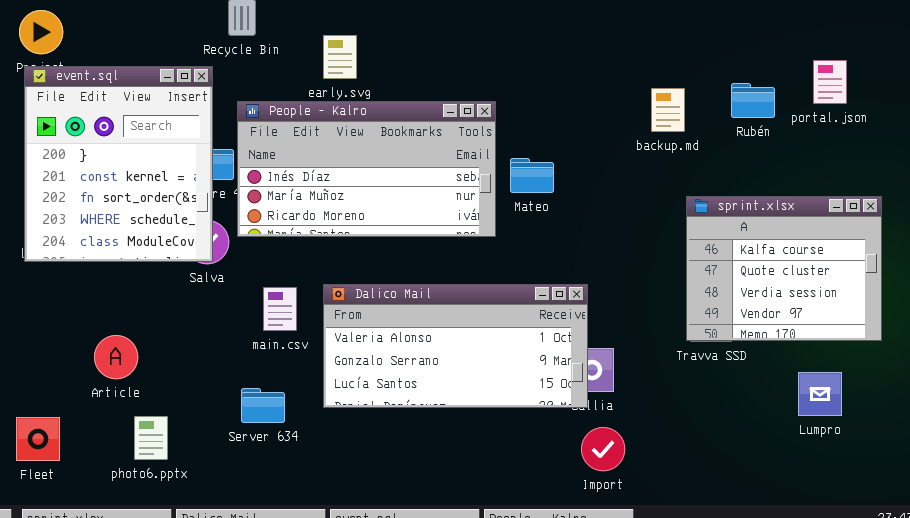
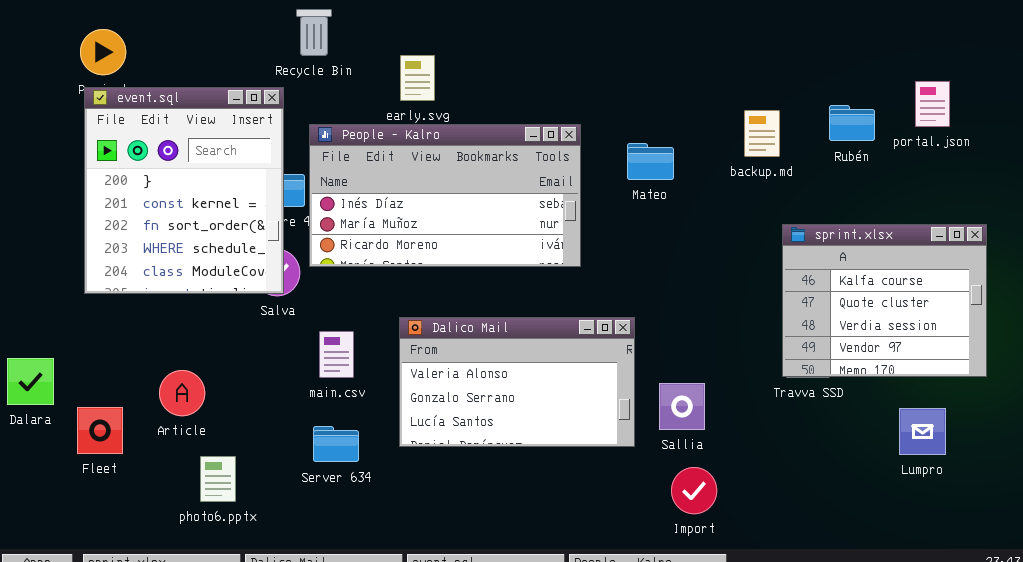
Mateo: [510,158,554,193] -> [627,143,674,180], moved
Dalico Mail: [323,284,588,408] -> [399,317,635,447], resized
main.csv: [263,287,297,331] -> [319,331,354,378], moved
Fleet: [16,417,60,461] -> [77,407,123,454], moved

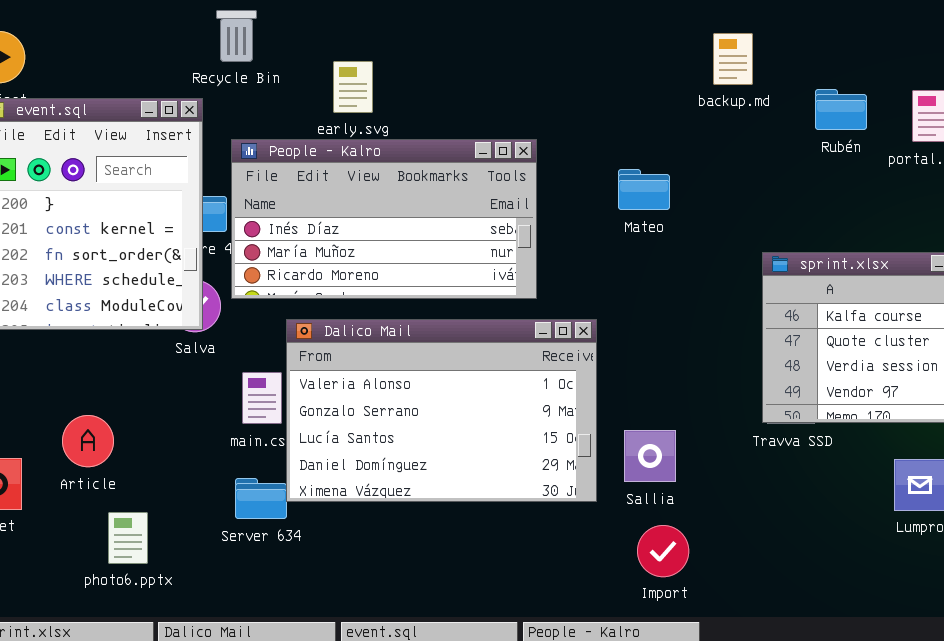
Rubén: [829,105,875,141] -> [815,89,867,130], moved
backup.md: [744,110,780,157] -> [713,33,753,85], moved
Mateo: [627,143,674,180] -> [618,169,670,210], moved
Dalico Mail: [399,317,635,447] -> [286,319,597,502], resized

